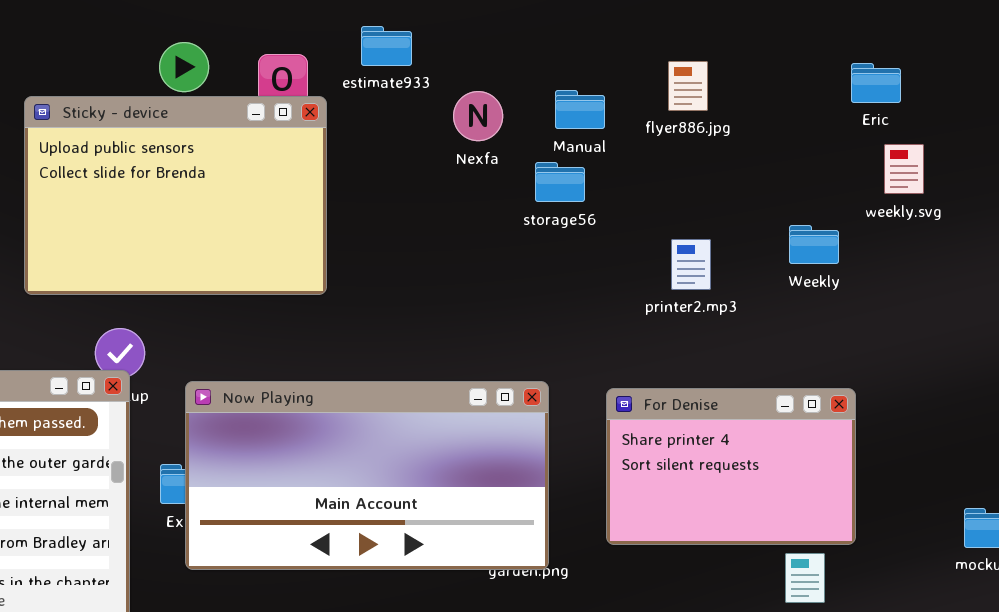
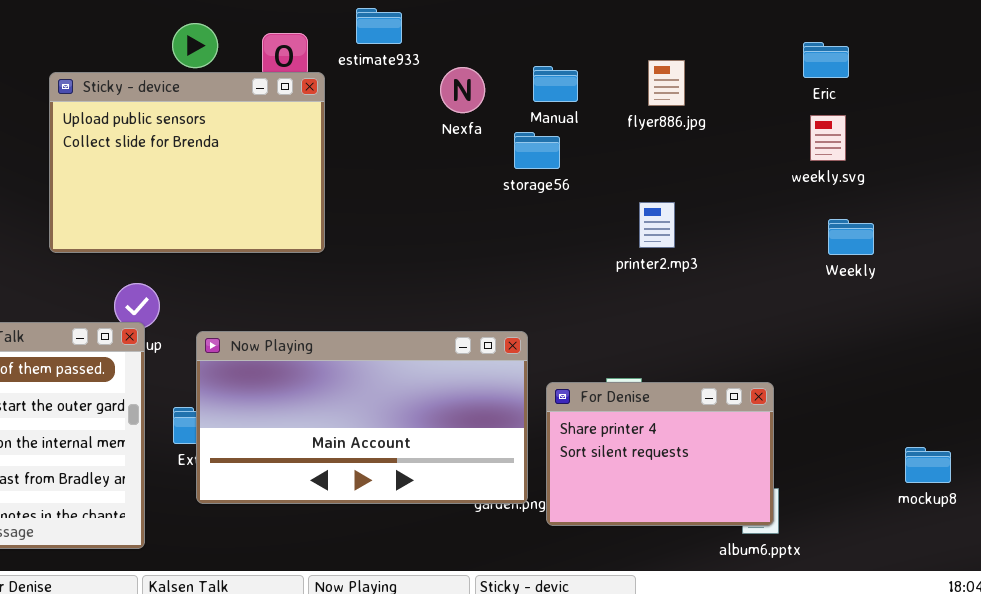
flyer886.jpg: [668,61,708,111] -> [648,60,685,106], moved
weekly.svg: [884,144,924,194] -> [810,115,846,161], moved
Weekly: [789,225,839,264] -> [828,219,874,255], moved
For Denise: [606,388,856,545] -> [546,382,774,526], moved

